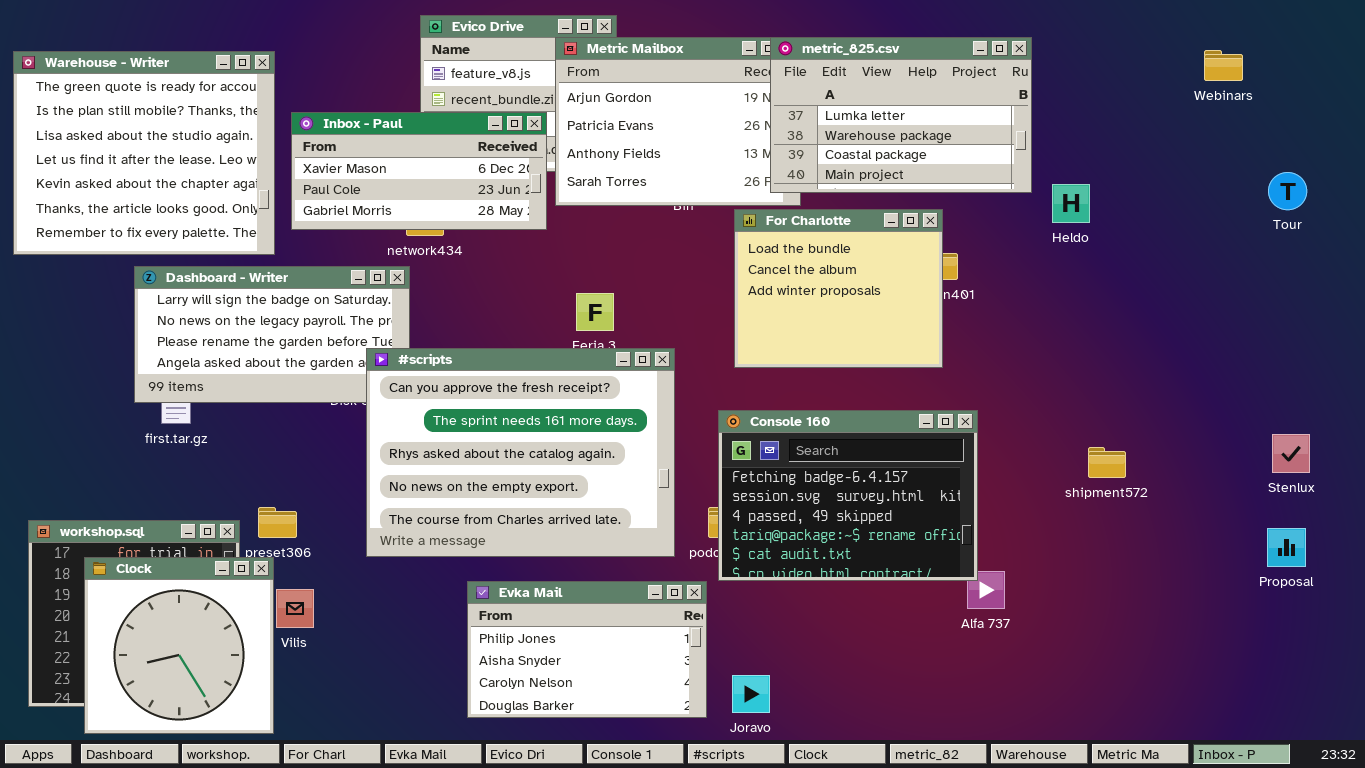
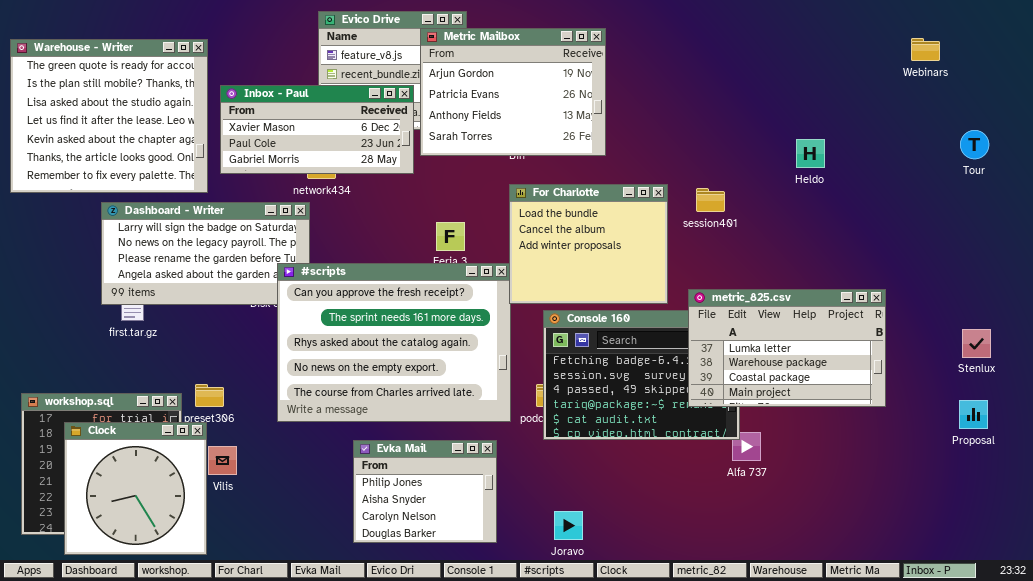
metric_825.csv: [770,37,1032,193] -> [688,289,886,407], moved
For Charlotte: [734,209,943,368] -> [509,184,668,304], moved
Evka Mail: [467,581,707,718] -> [353,440,497,543], resized

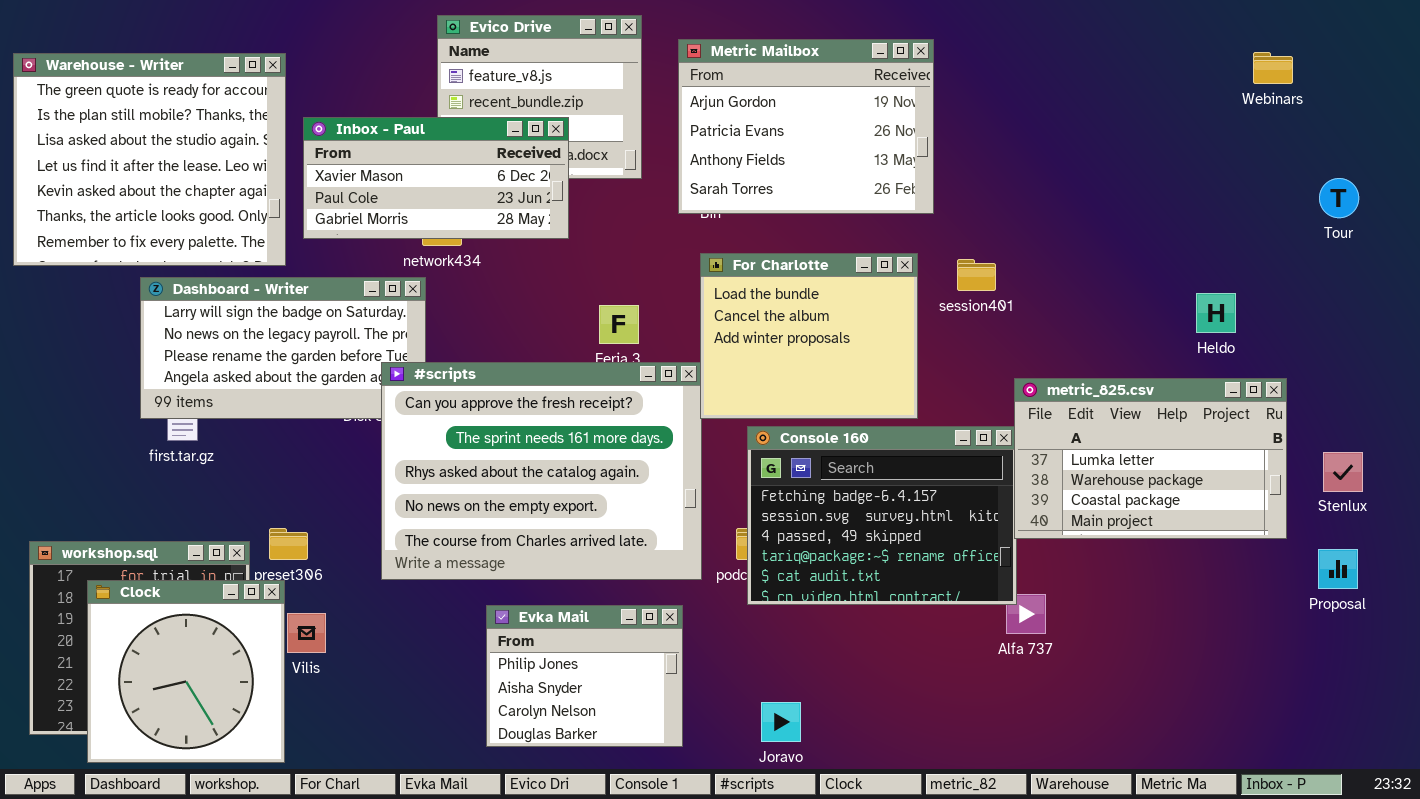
Metric Mailbox: [420,28,606,156] -> [678,39,934,214], moved
Heldo: [796,139,825,168] -> [1196,293,1236,333], moved
metric_825.csv: [688,289,886,407] -> [1014,378,1287,539], moved

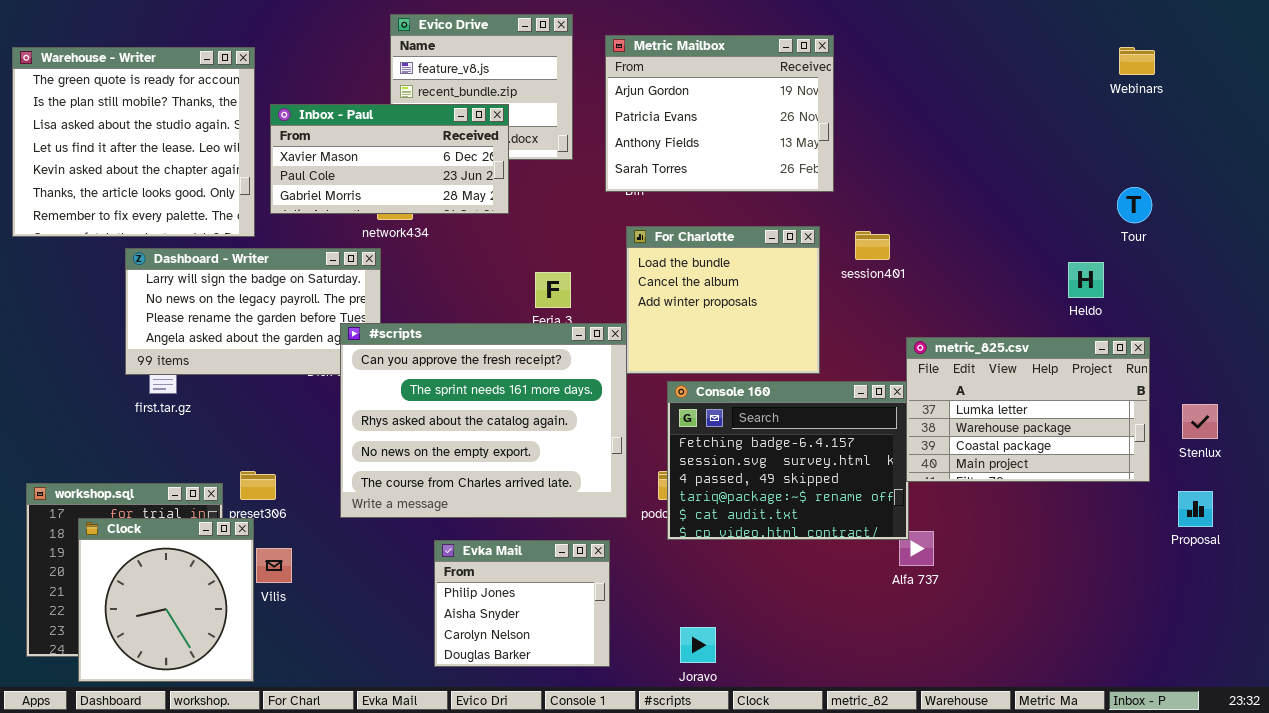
Tour: [1319,178,1359,218] -> [1117,187,1152,223], moved

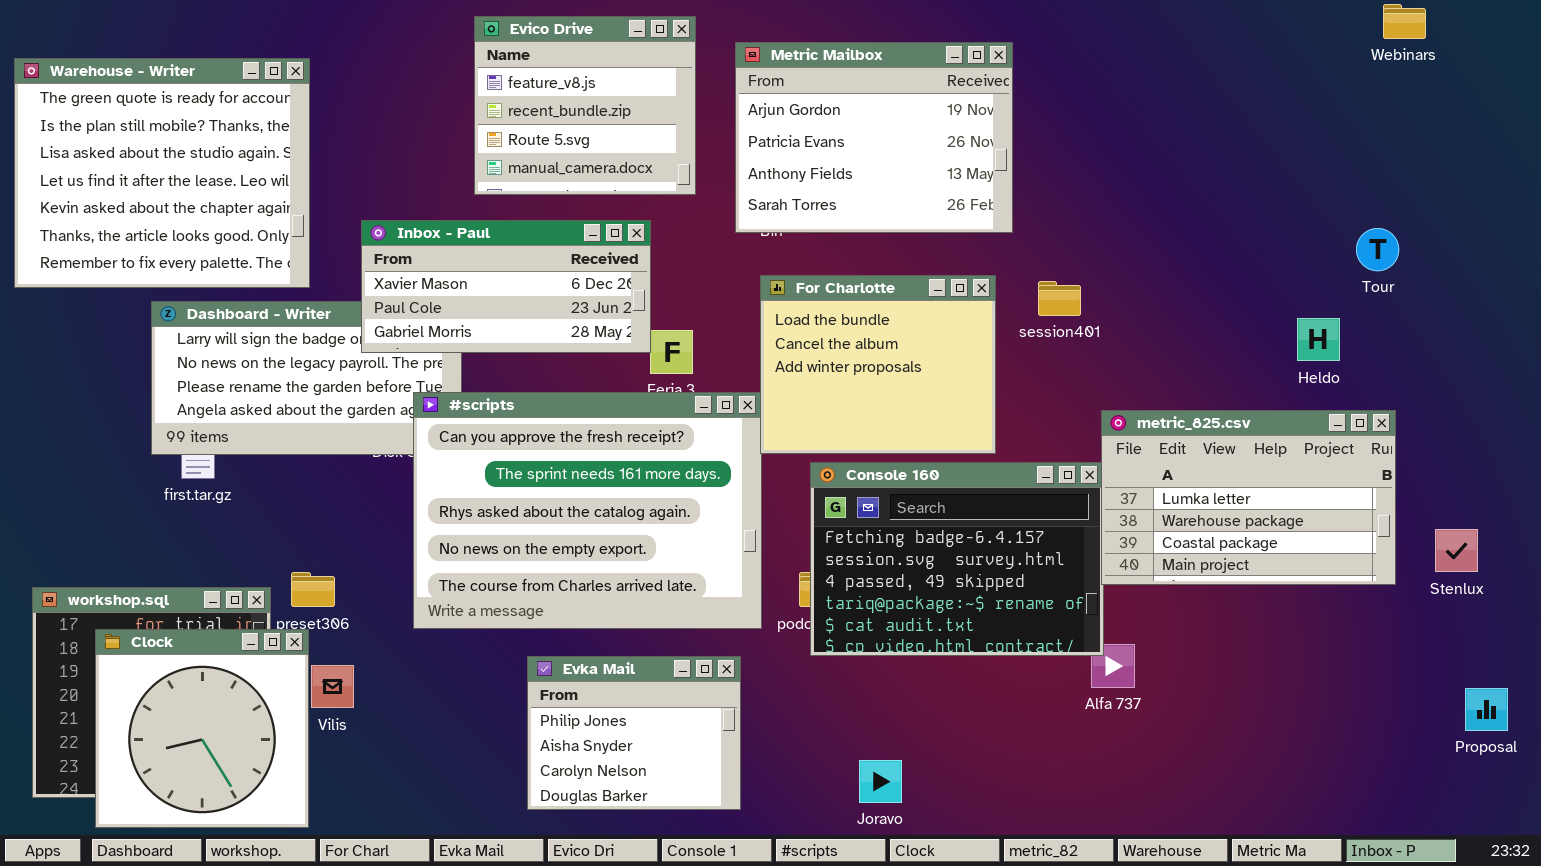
Webinars: [1119,47,1155,75] -> [1383,4,1426,39], moved
Inbox - Paul: [270,104,509,214] -> [361,220,651,353], moved
Stenlux: [1182,404,1218,439] -> [1435,529,1478,572], moved
Proposal: [1178,491,1213,527] -> [1465,688,1508,731], moved
Joravo: [680,627,716,663] -> [859,760,902,803], moved

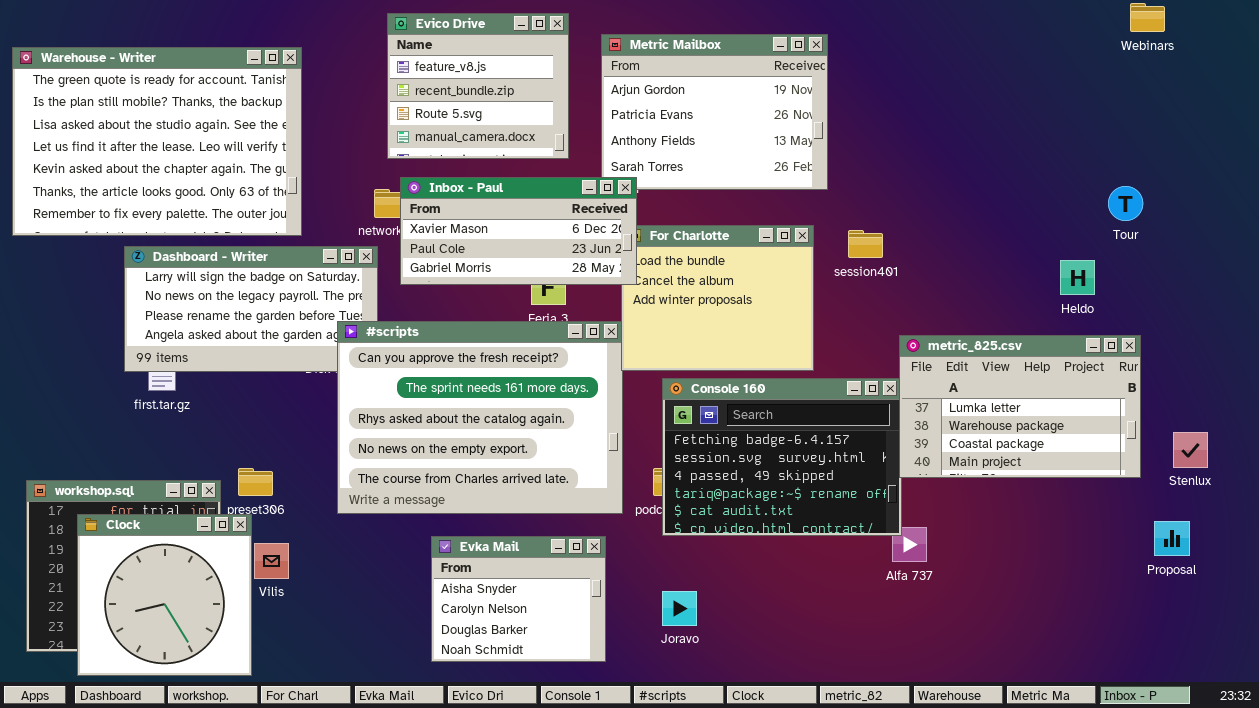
Warehouse - Writer: [14,58,310,288] -> [12,47,302,236], resized
Inbox - Paul: [361,220,651,353] -> [400,177,637,285], moved
Evka Mail: [527,656,741,810] -> [431,536,606,662], scrolled down 1 row
Proposal: [1465,688,1508,731] -> [1154,521,1190,556], moved
Joravo: [859,760,902,803] -> [662,591,697,626], moved

